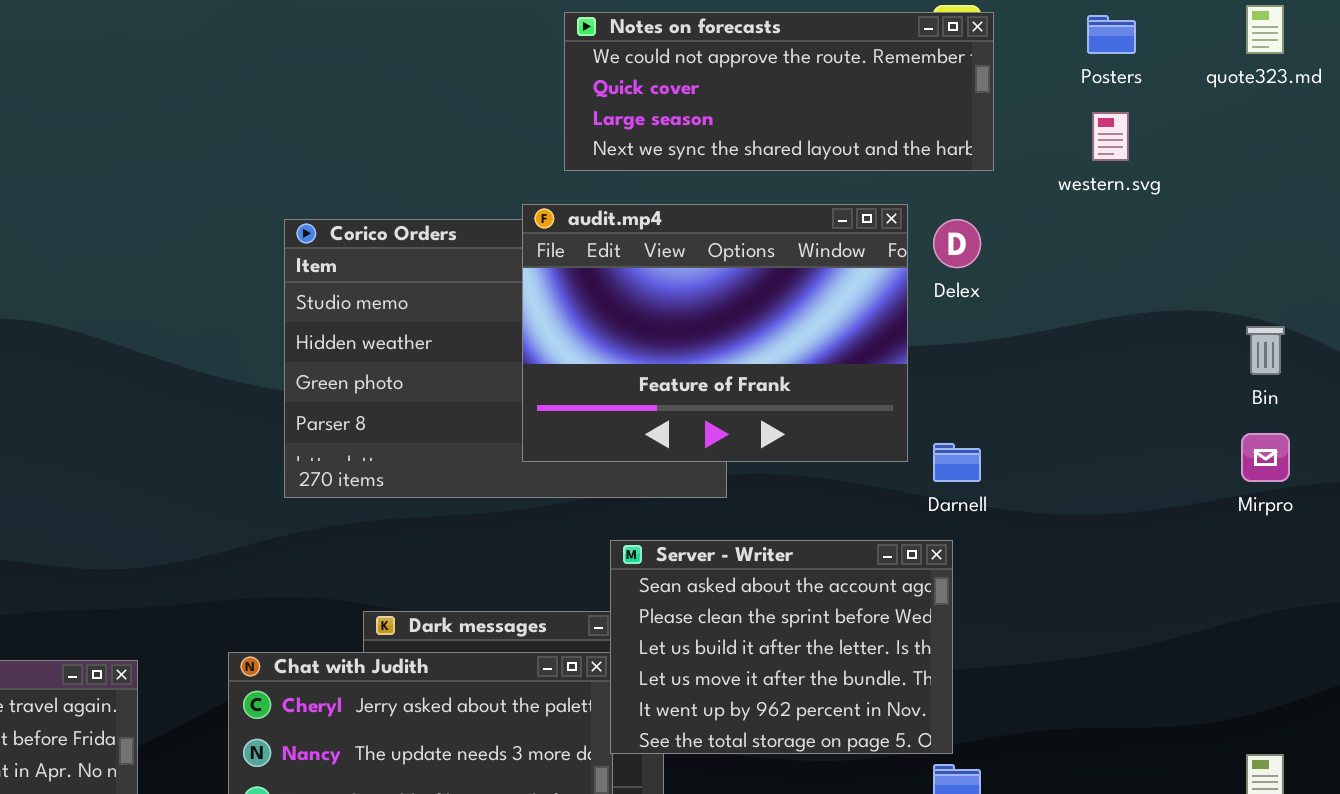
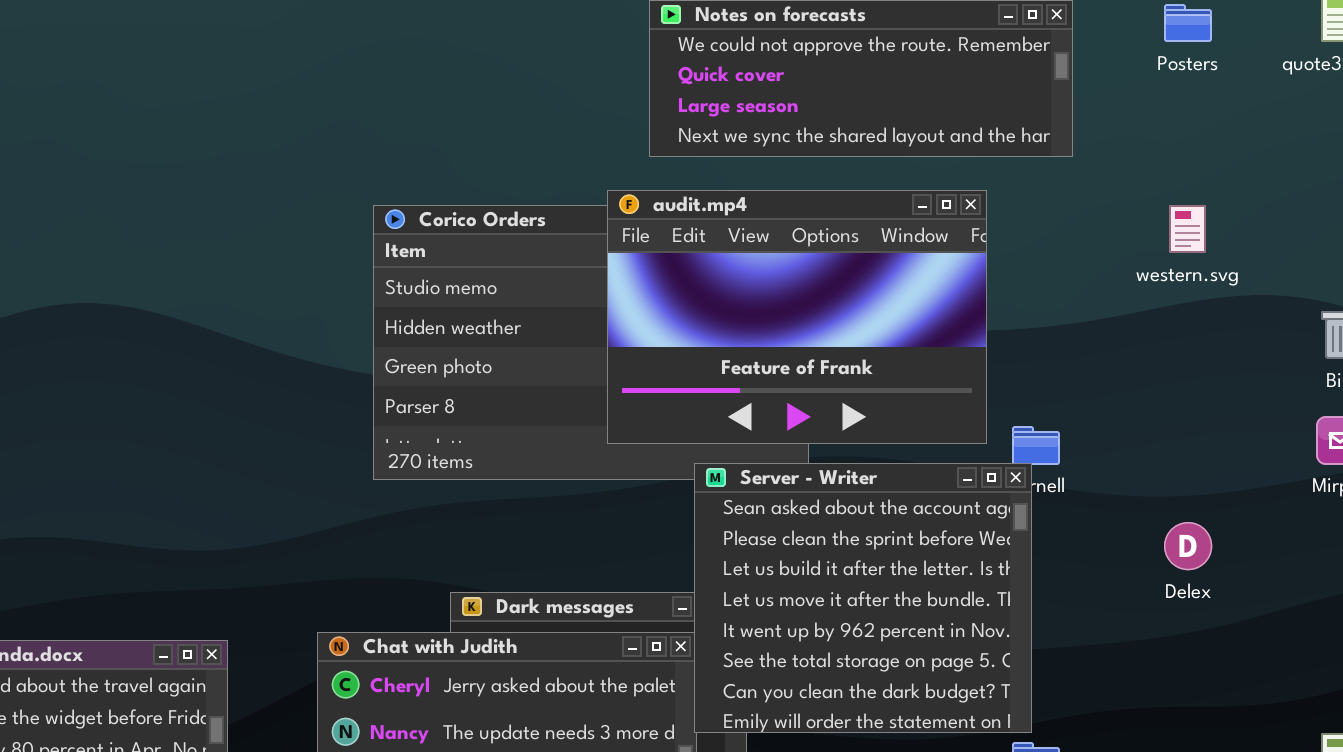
western.svg: [1092,112,1129,161] -> [1169,205,1206,253], moved
Delex: [933,219,981,268] -> [1164,522,1212,570], moved
Server - Writer: [610,540,953,754] -> [694,463,1032,733], resized

